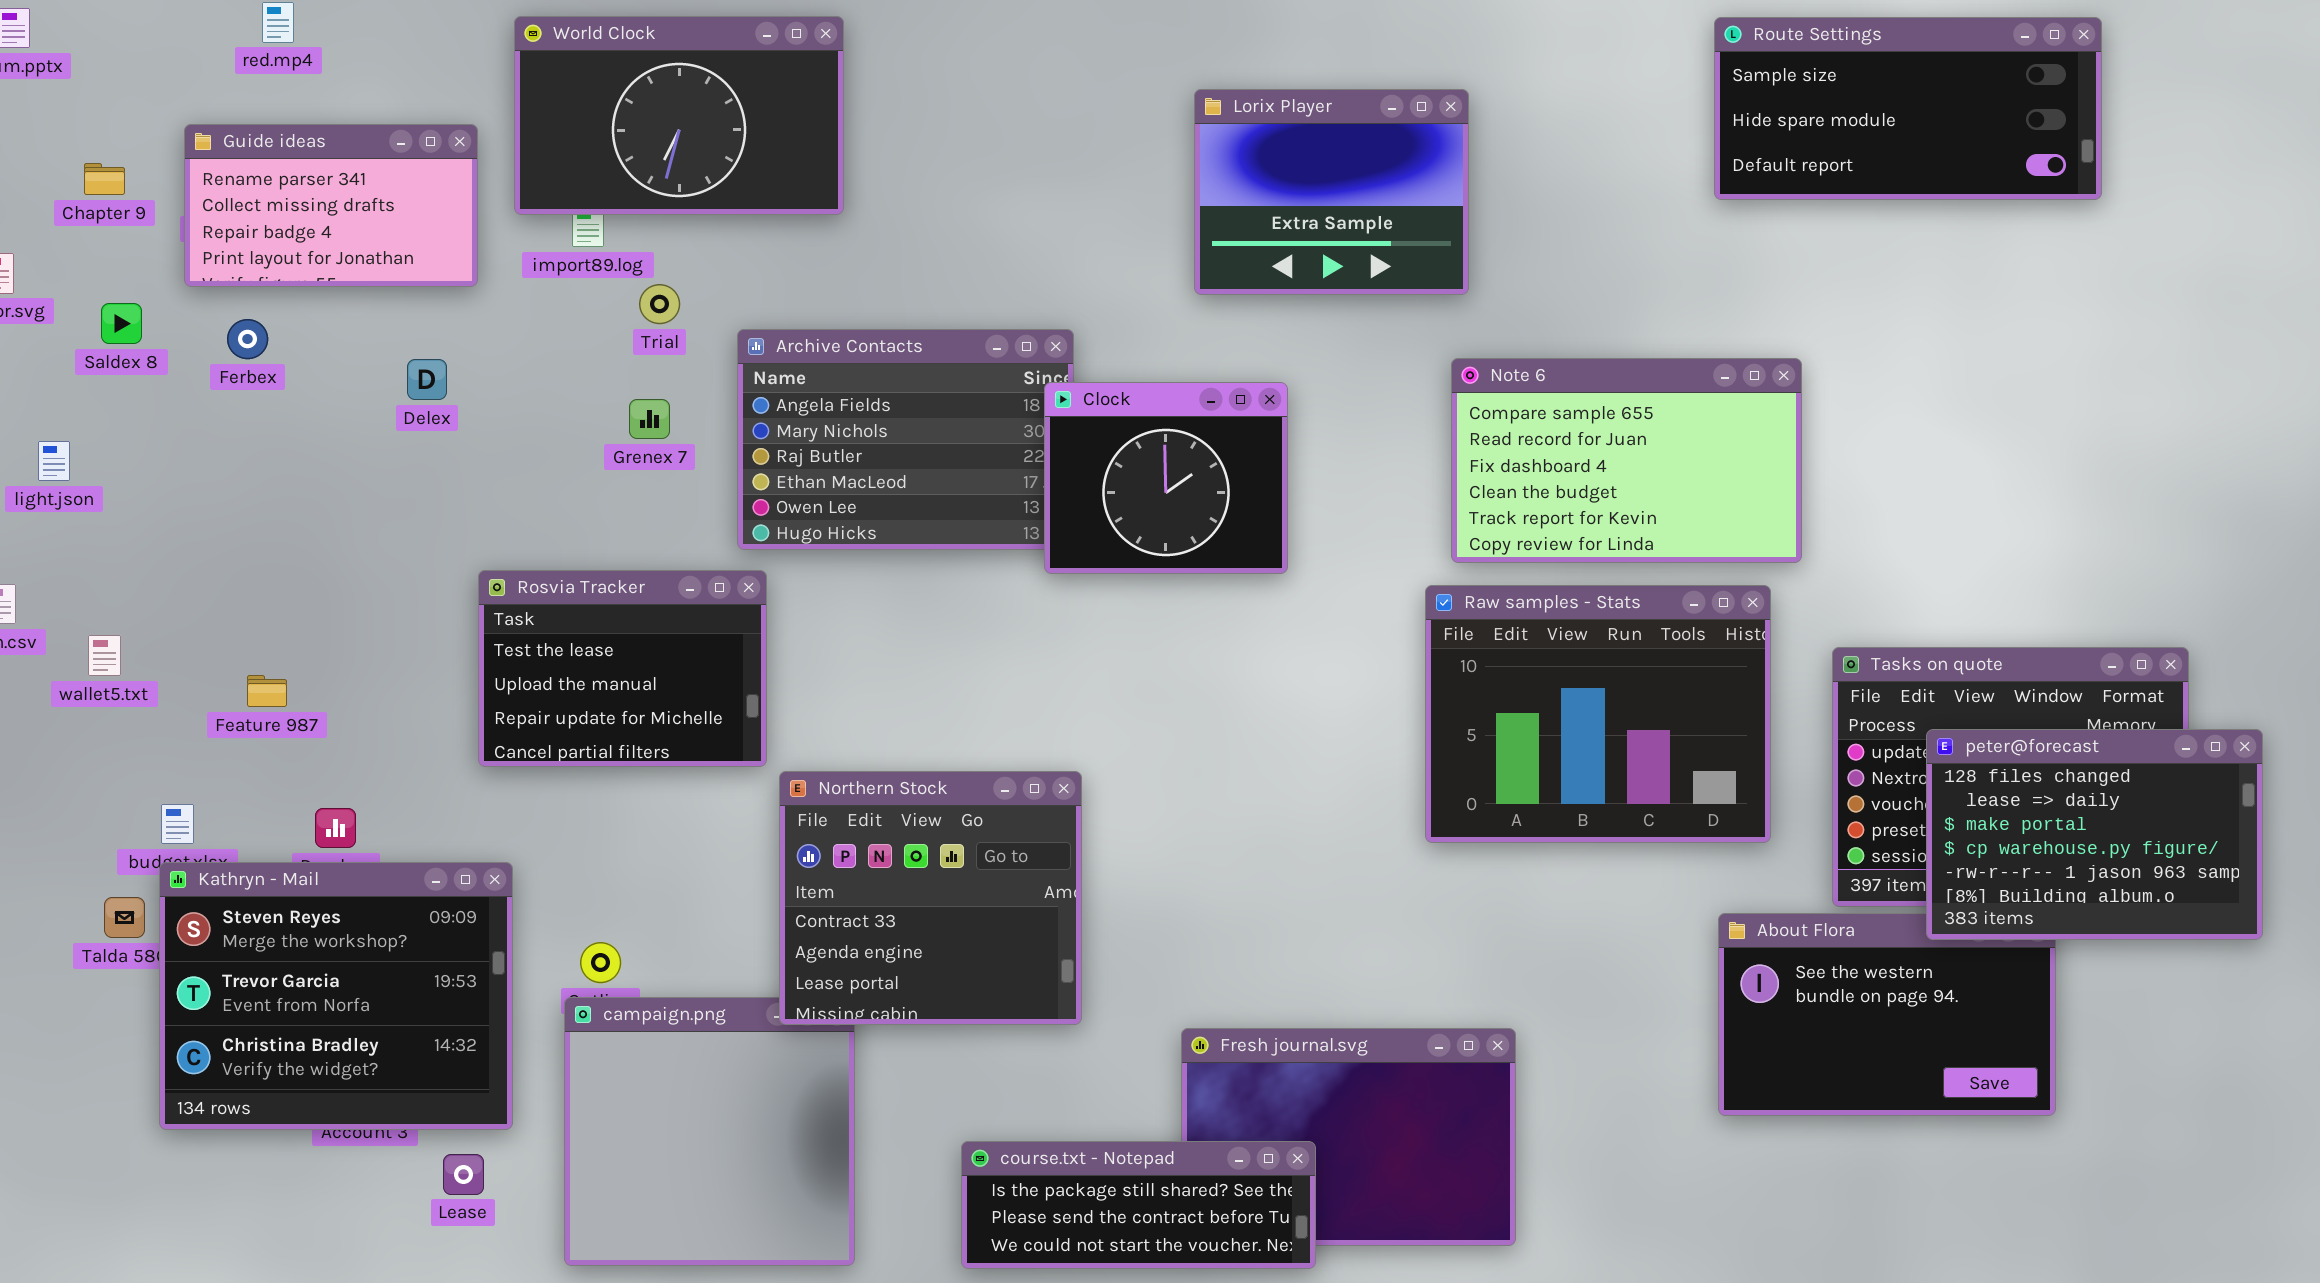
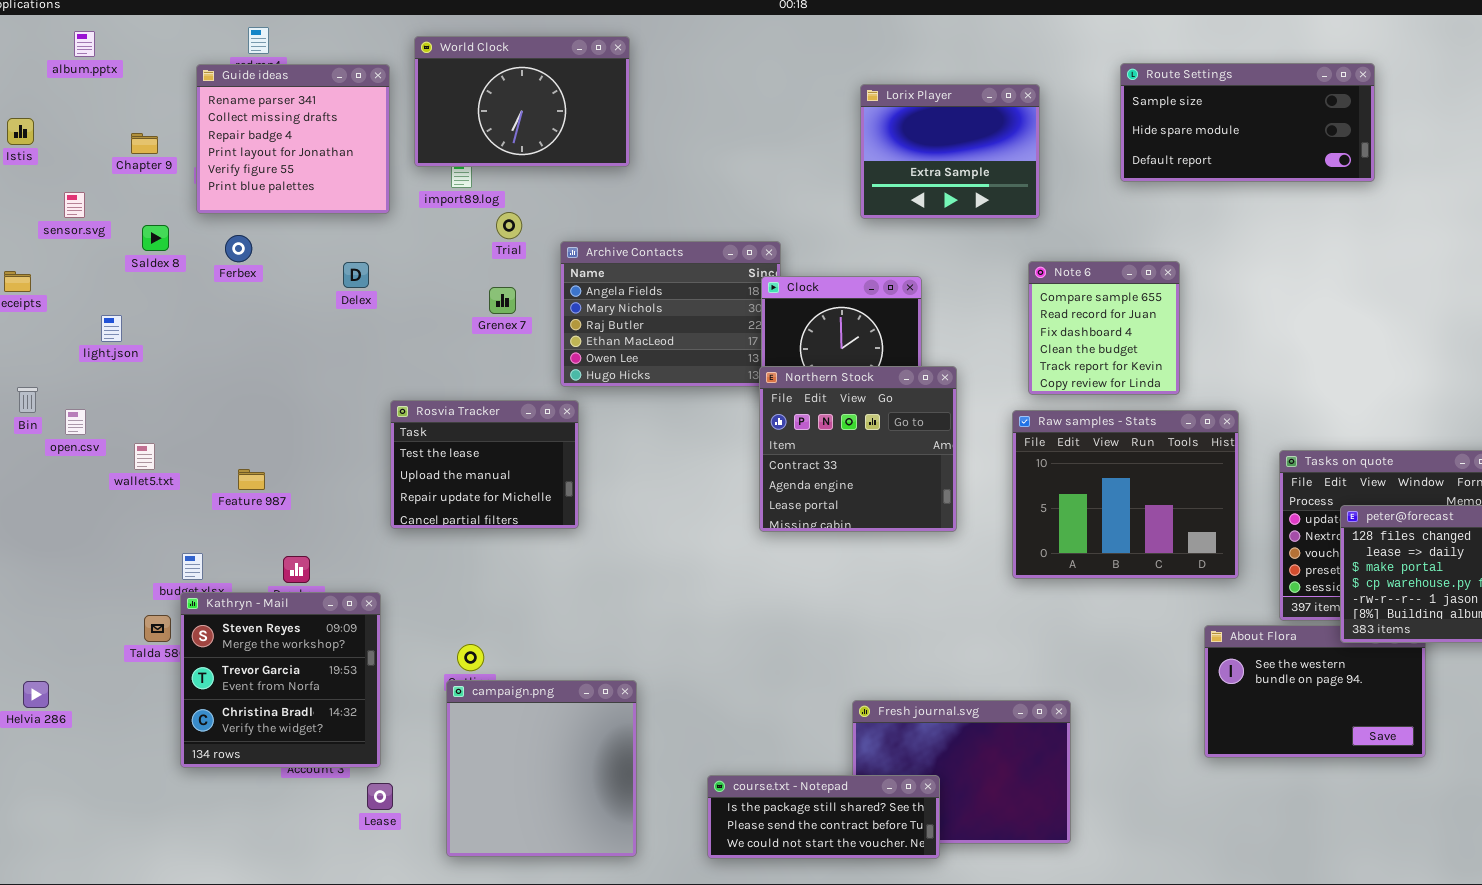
Route Settings: [1714,17,2102,200] -> [1120,63,1375,182], moved
Guide ideas: [184,124,478,287] -> [196,64,390,214], resized
Note 6: [1451,358,1802,563] -> [1028,261,1180,395], resized
Northern Stock: [779,771,1082,1025] -> [759,366,957,532], moved
Kathryn - Mail: [159,862,513,1130] -> [180,592,381,768], resized

